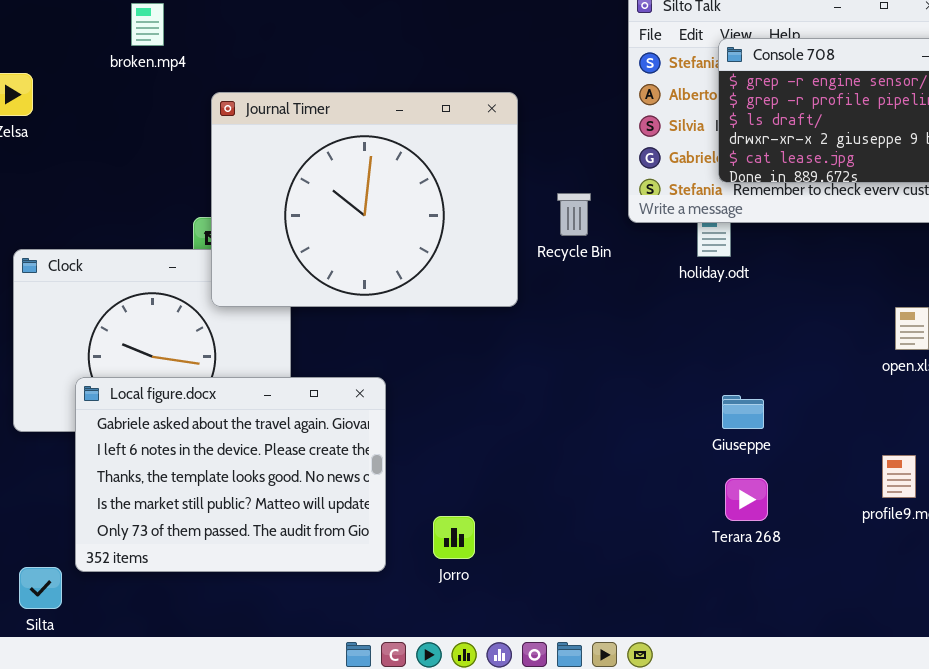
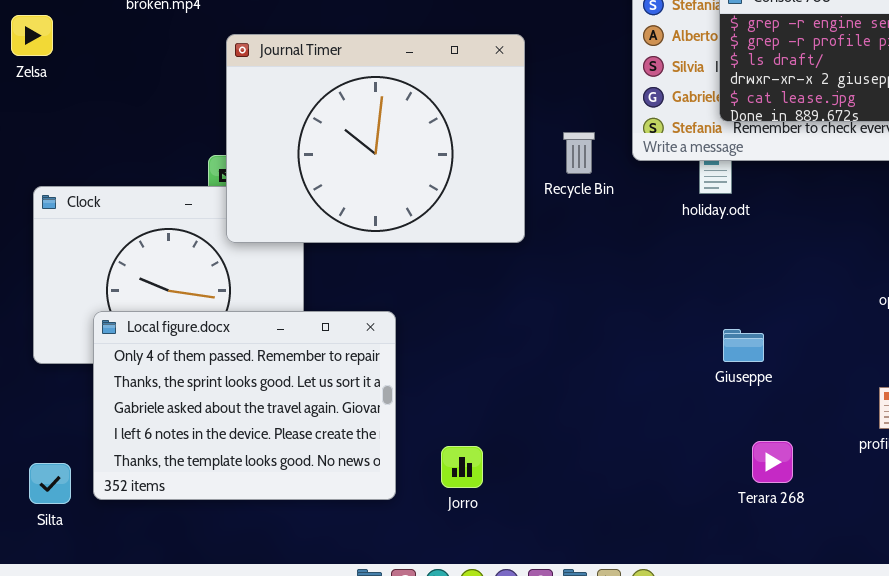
Local figure.docx: [75,377,386,572] -> [93,311,396,500], scrolled up 2 rows
Terara 268: [725,478,768,521] -> [752,441,793,483], moved
Silta: [19,567,62,609] -> [29,463,71,504], moved

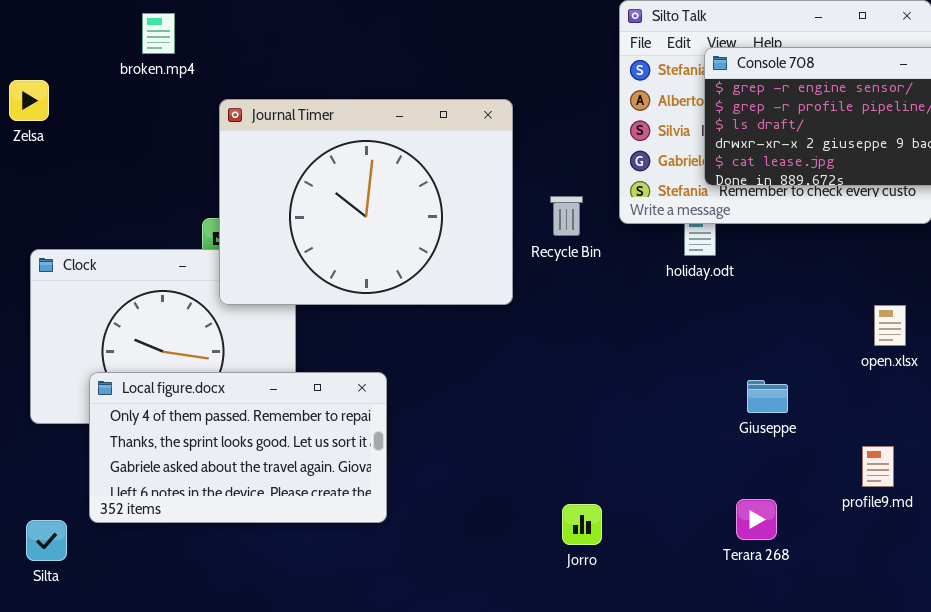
Local figure.docx: [93,311,396,500] -> [89,372,387,523], resized
Giuseppe: [723,329,764,362] -> [747,380,788,413], moved
Jorro: [441,446,483,488] -> [562,504,602,545], moved

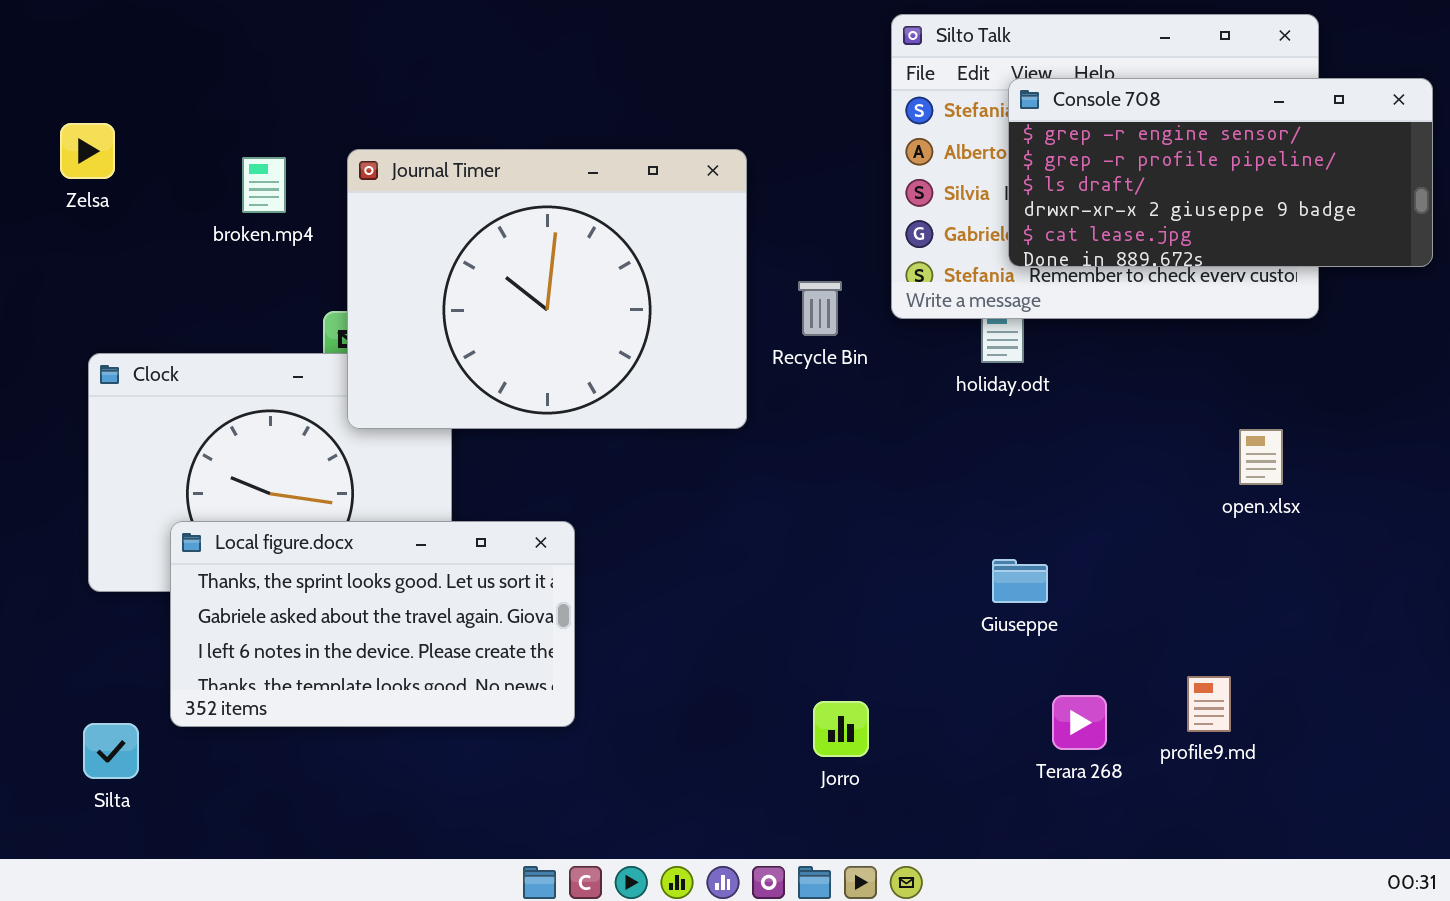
broken.mp4: [142,13,175,54] -> [242,157,286,213], moved
Local figure.docx: [89,372,387,523] -> [170,521,575,727], scrolled down 1 row
Giuseppe: [747,380,788,413] -> [992,559,1048,603], moved
profile9.md: [862,446,894,487] -> [1187,676,1231,732], moved

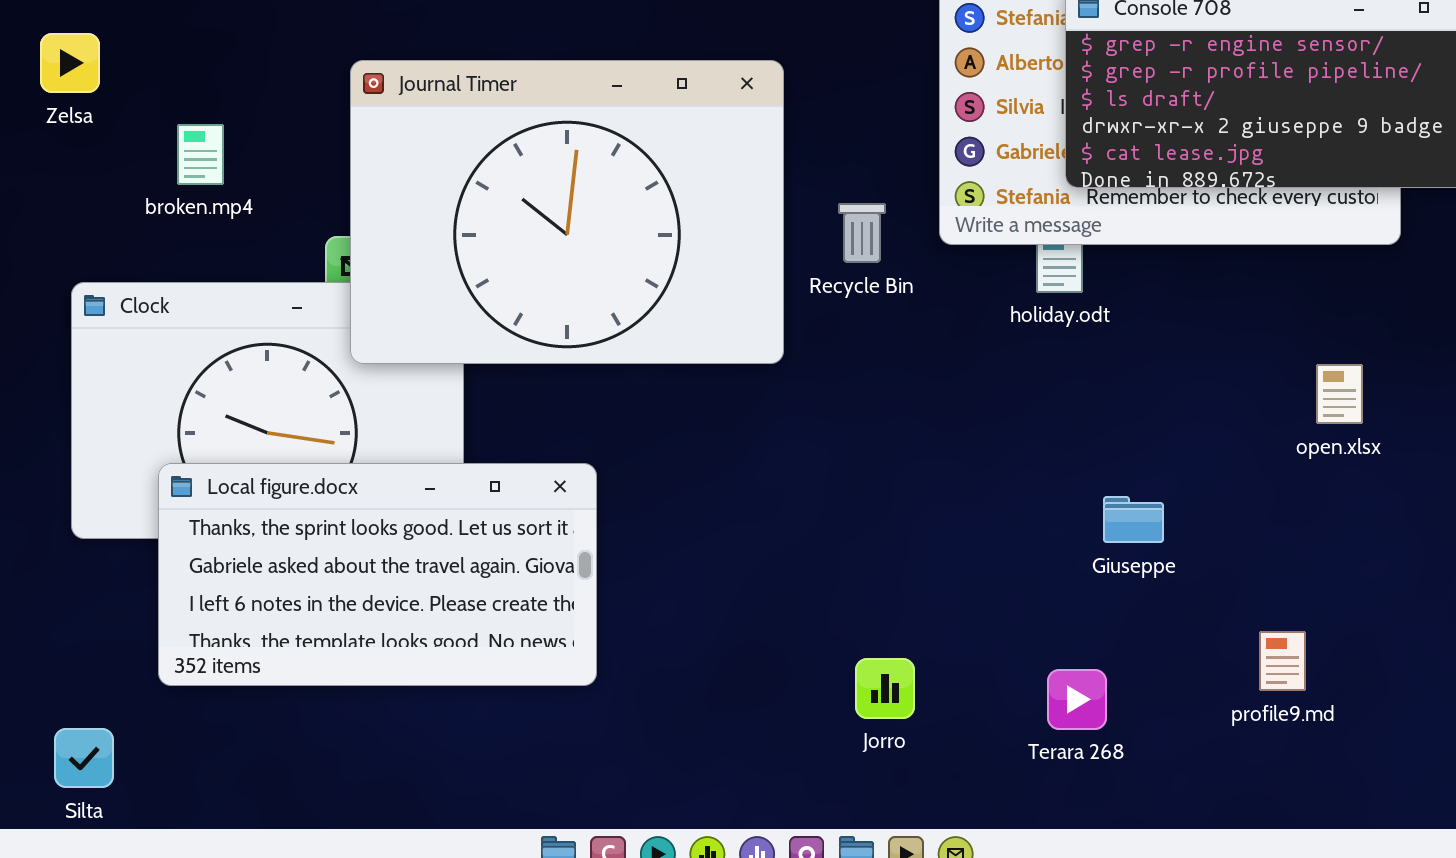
broken.mp4: [242,157,286,213] -> [177,124,224,185], moved
Giuseppe: [992,559,1048,603] -> [1103,496,1164,543], moved
Terara 268: [1052,695,1107,750] -> [1047,669,1107,730], moved
Silta: [83,723,139,779] -> [54,728,114,788], moved

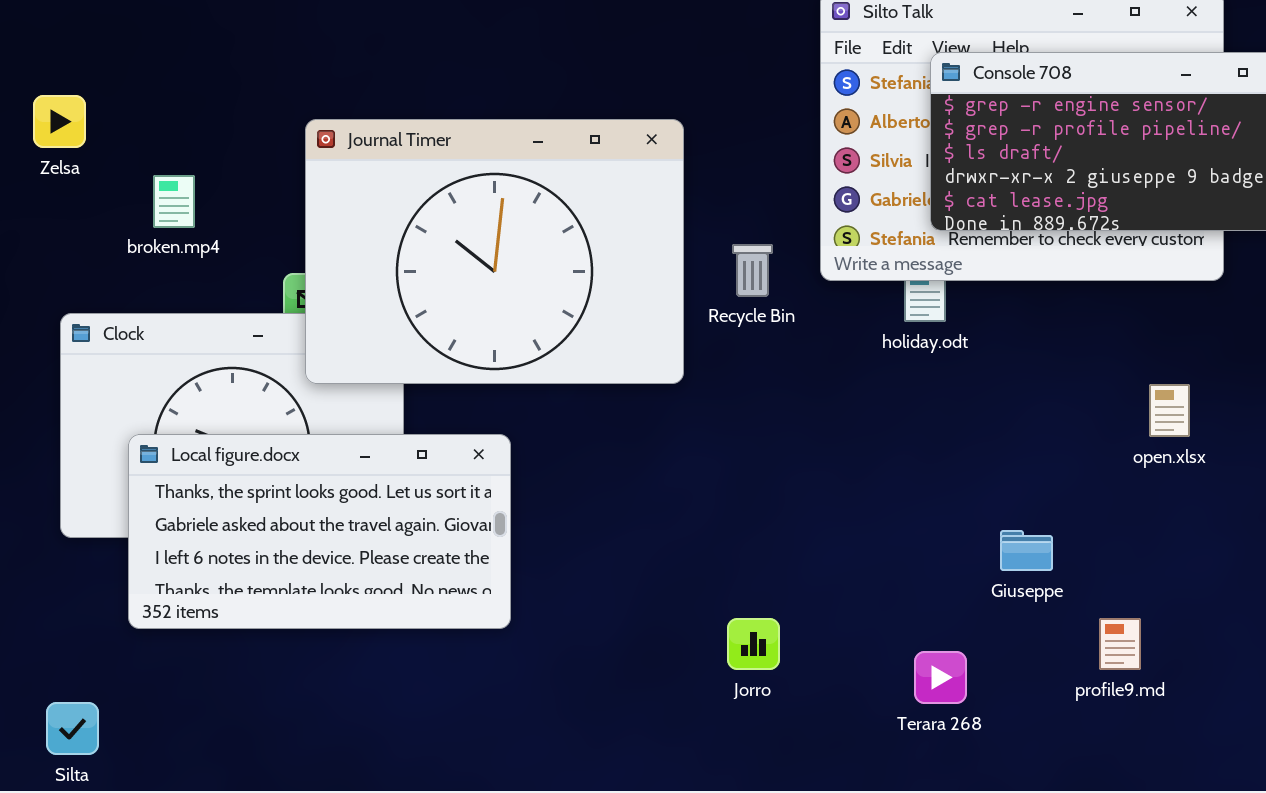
Local figure.docx: [158,463,597,686] -> [128,434,511,629], moved
Giuseppe: [1103,496,1164,543] -> [1000,530,1053,571], moved
Jorro: [855,658,915,719] -> [727,618,780,670], moved

